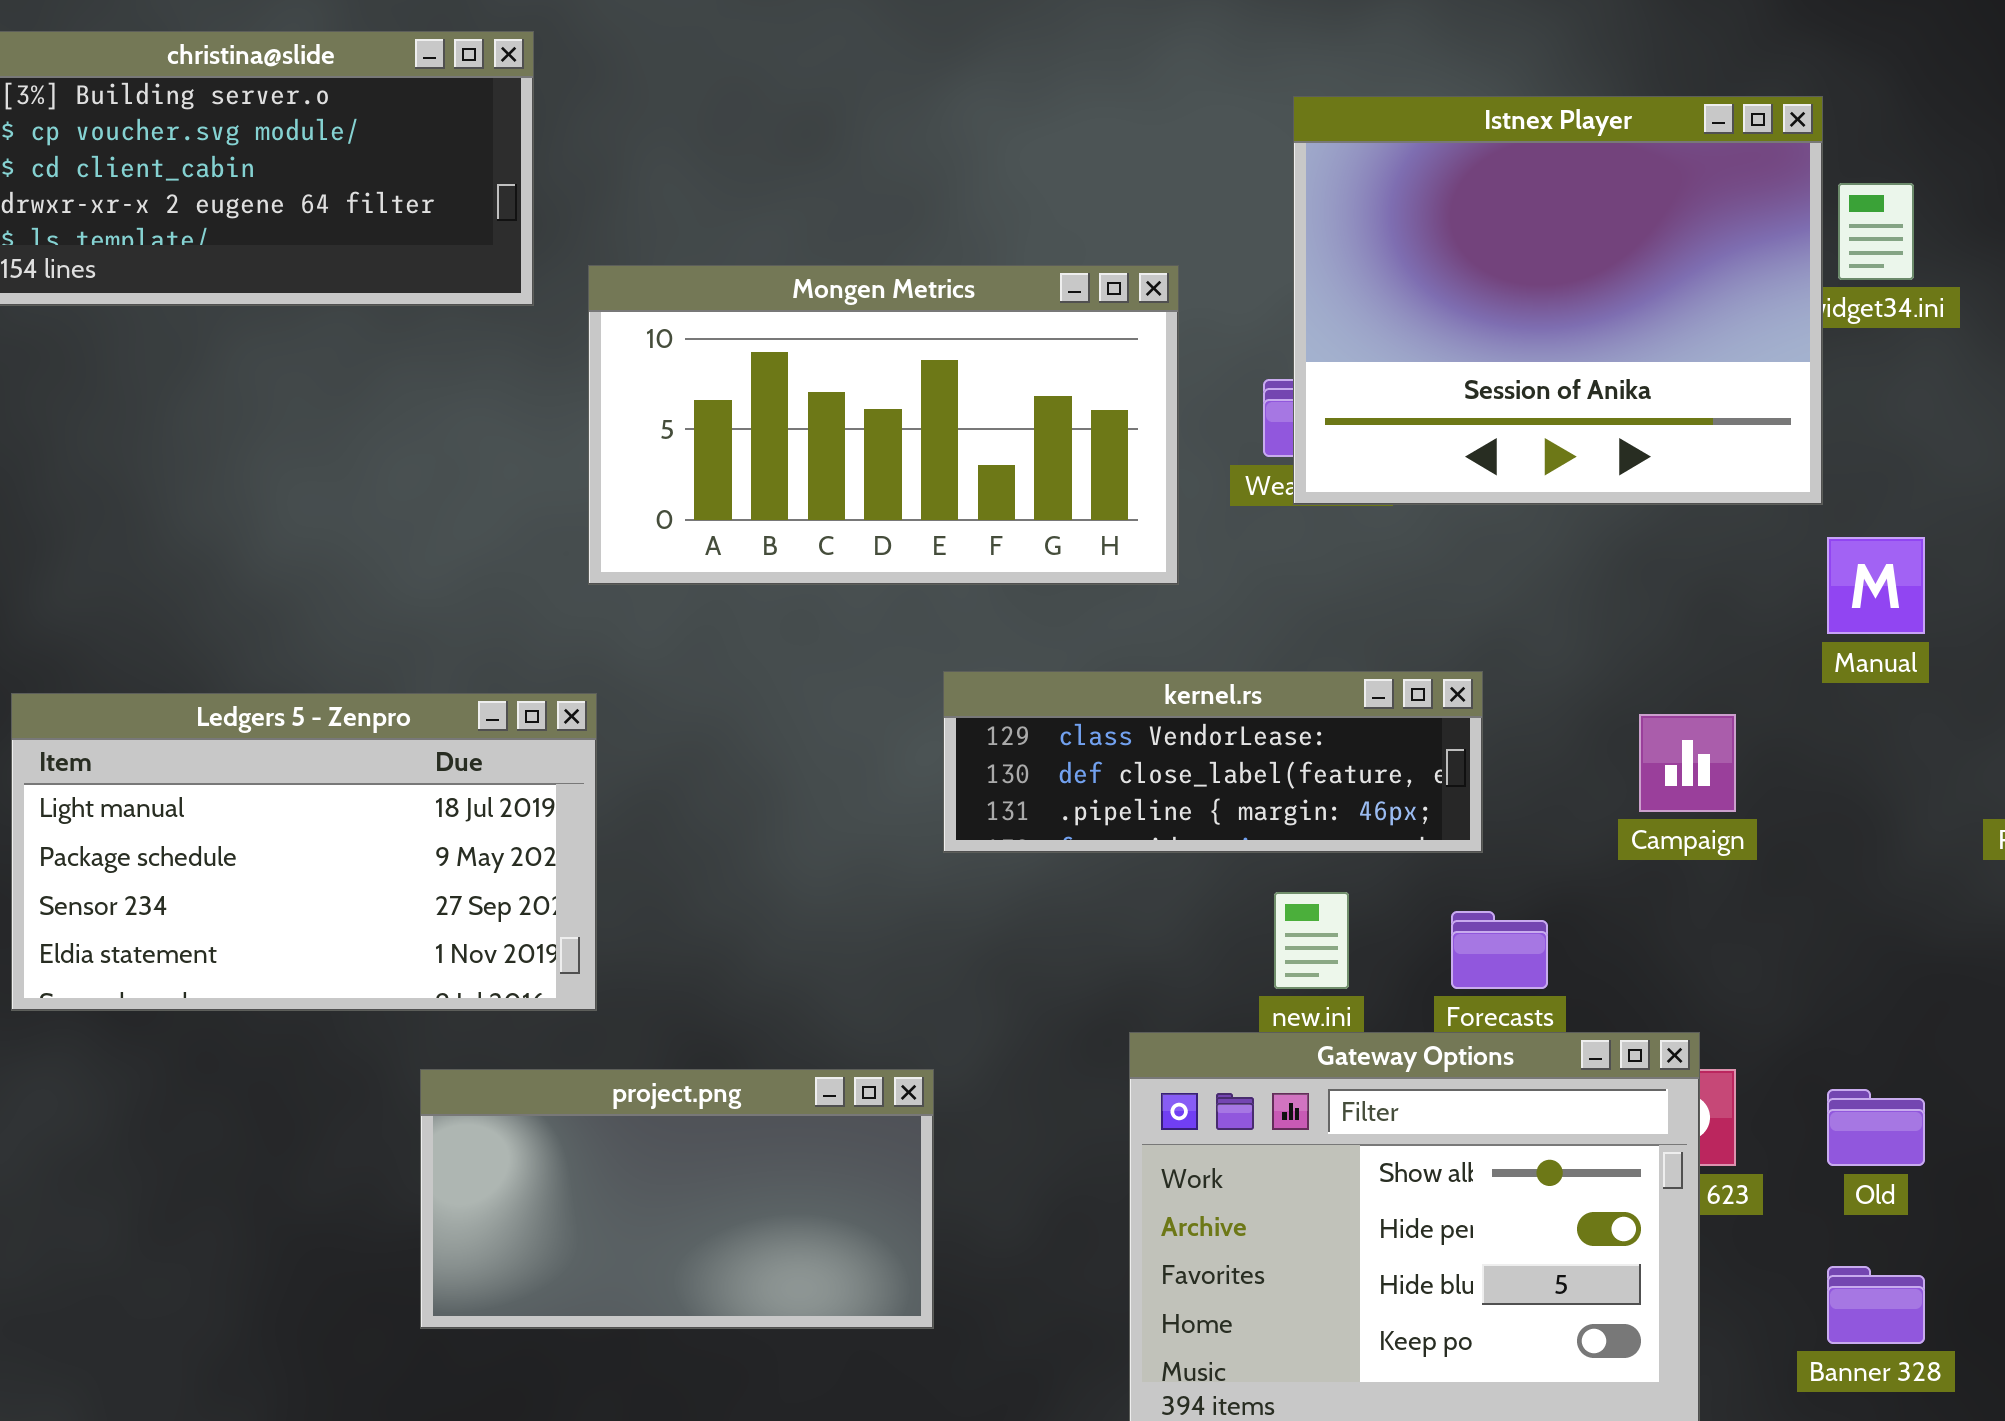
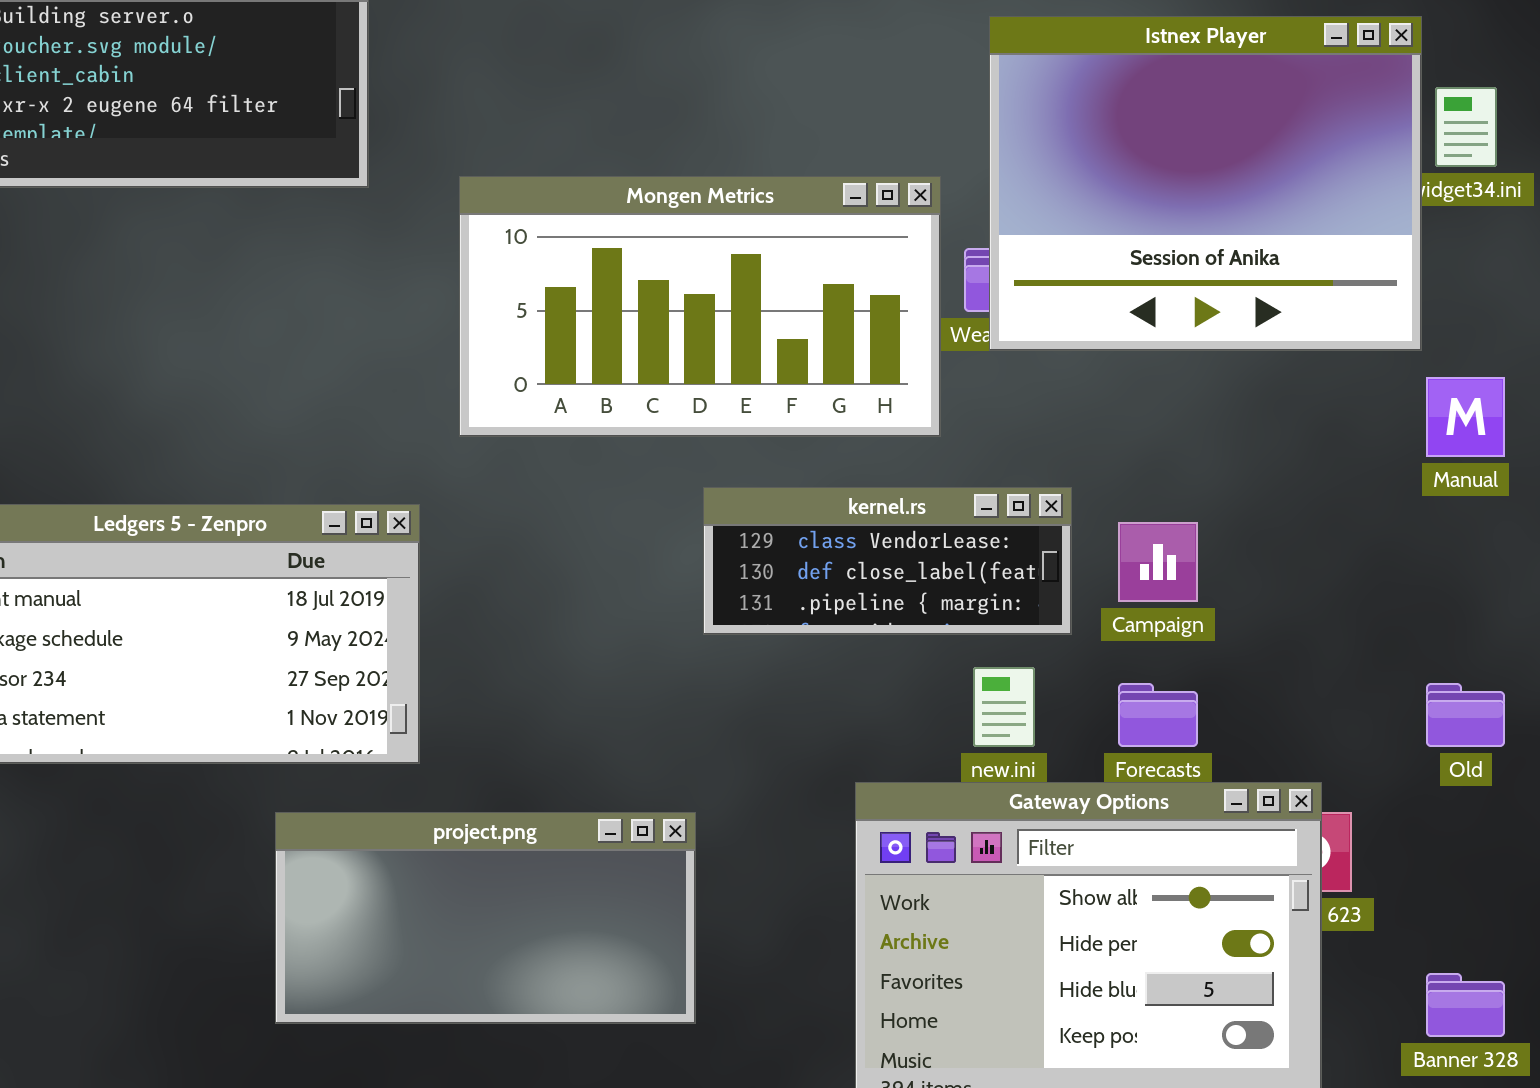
Mongen Metrics: [588,265,1179,585] -> [459,176,941,437], moved
kernel.rs: [943,671,1483,853] -> [703,487,1072,635], resized
Campaign: [1639,714,1736,812] -> [1118,522,1198,602], moved
Old: [1827,1089,1925,1166] -> [1426,683,1505,747], moved

